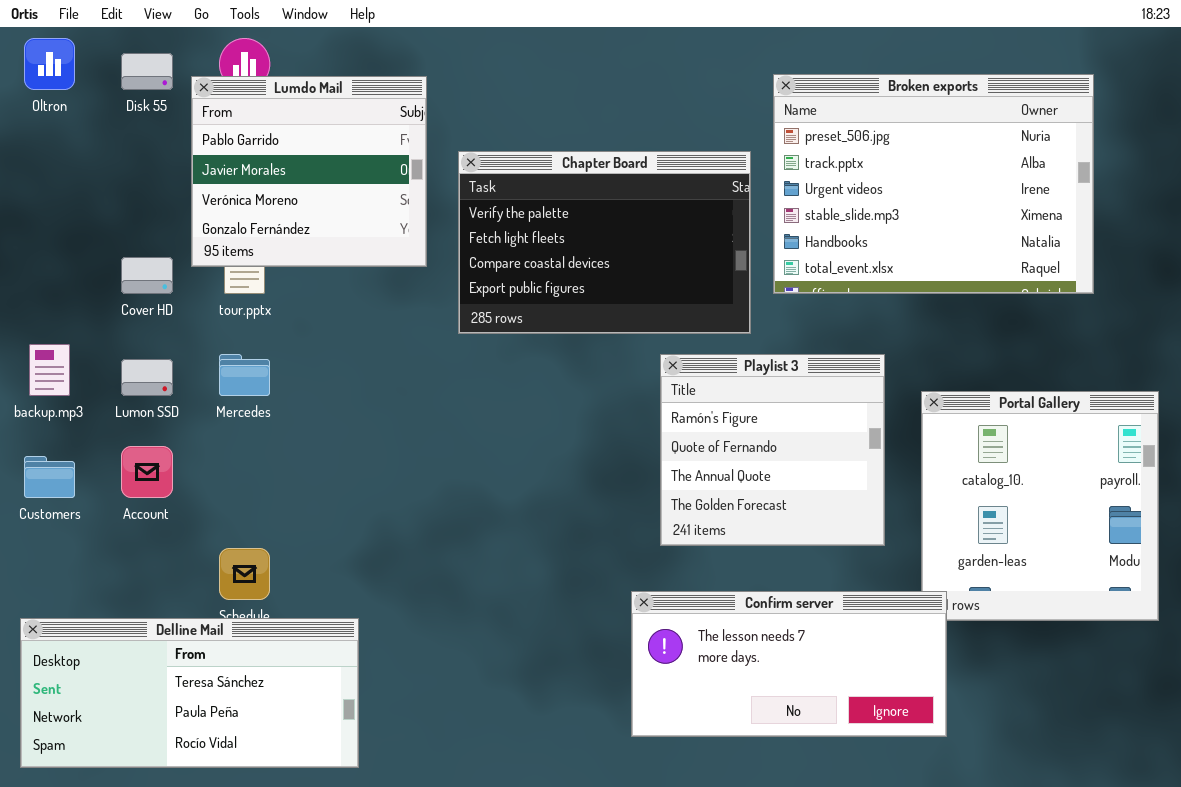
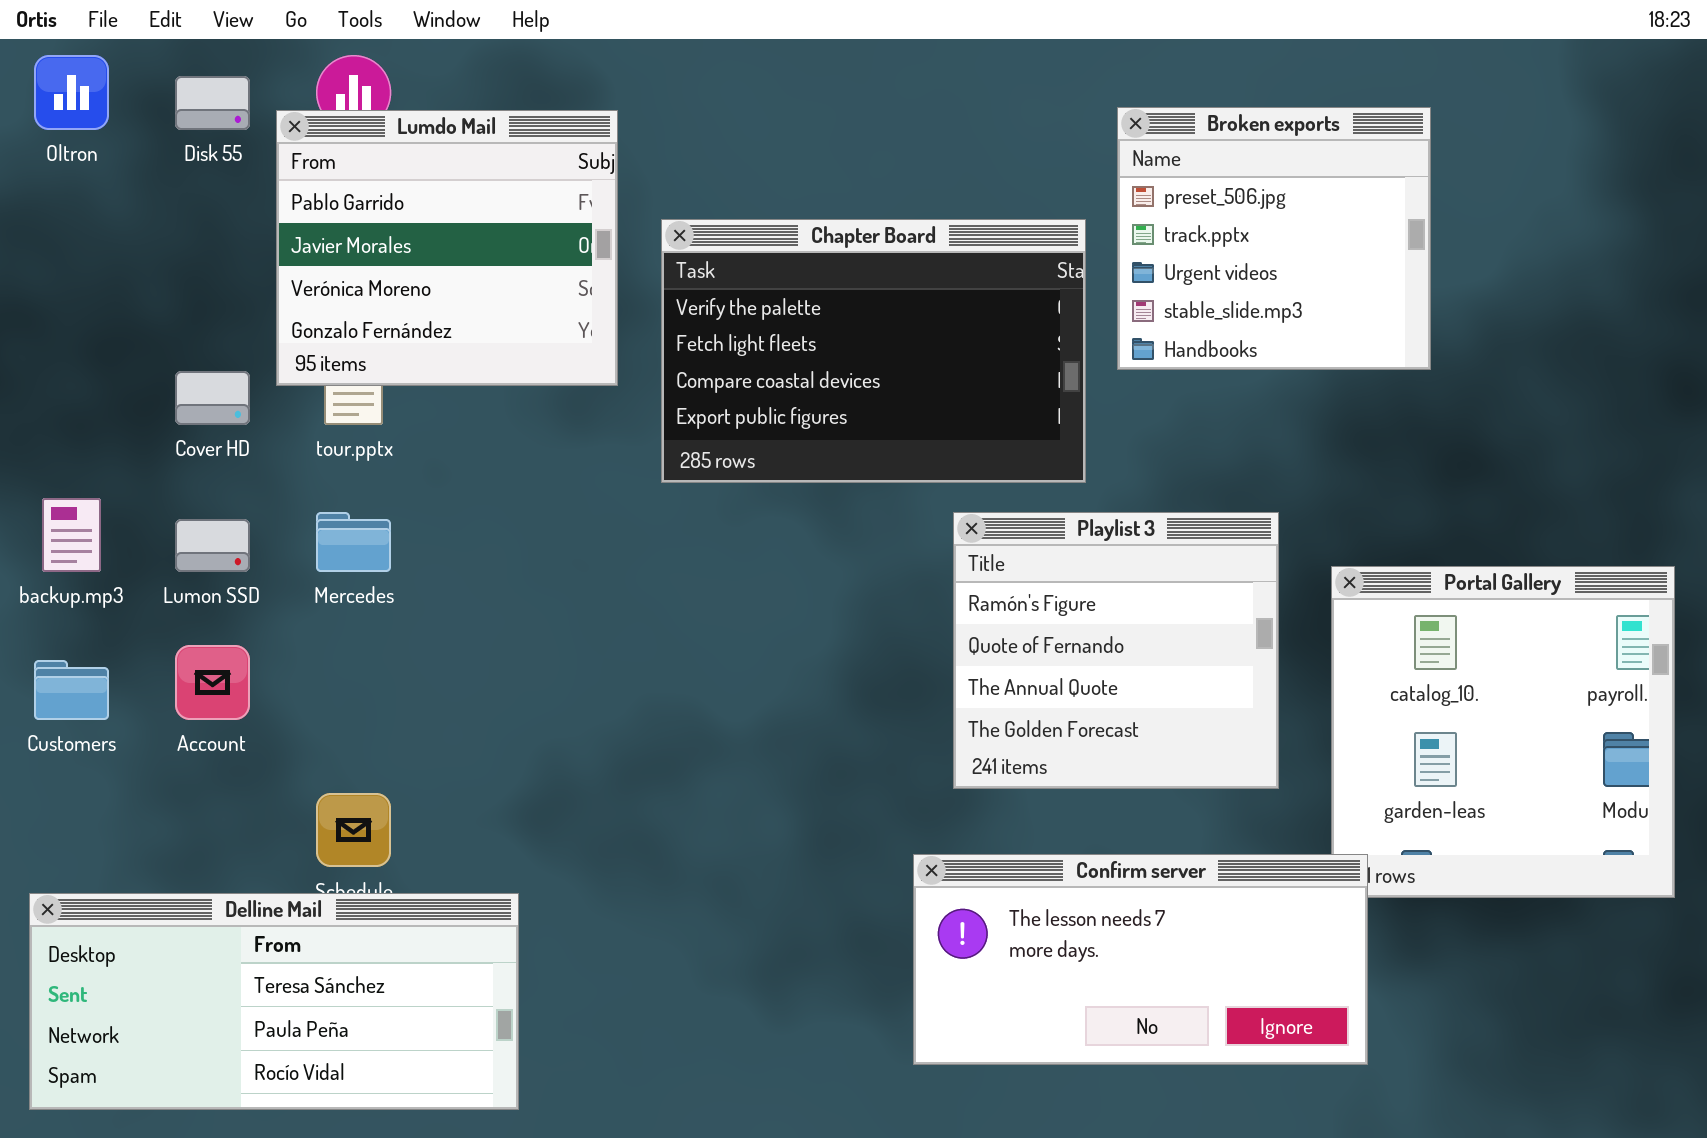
Broken exports: [773,74,1094,294] -> [1117,107,1431,370], resized

